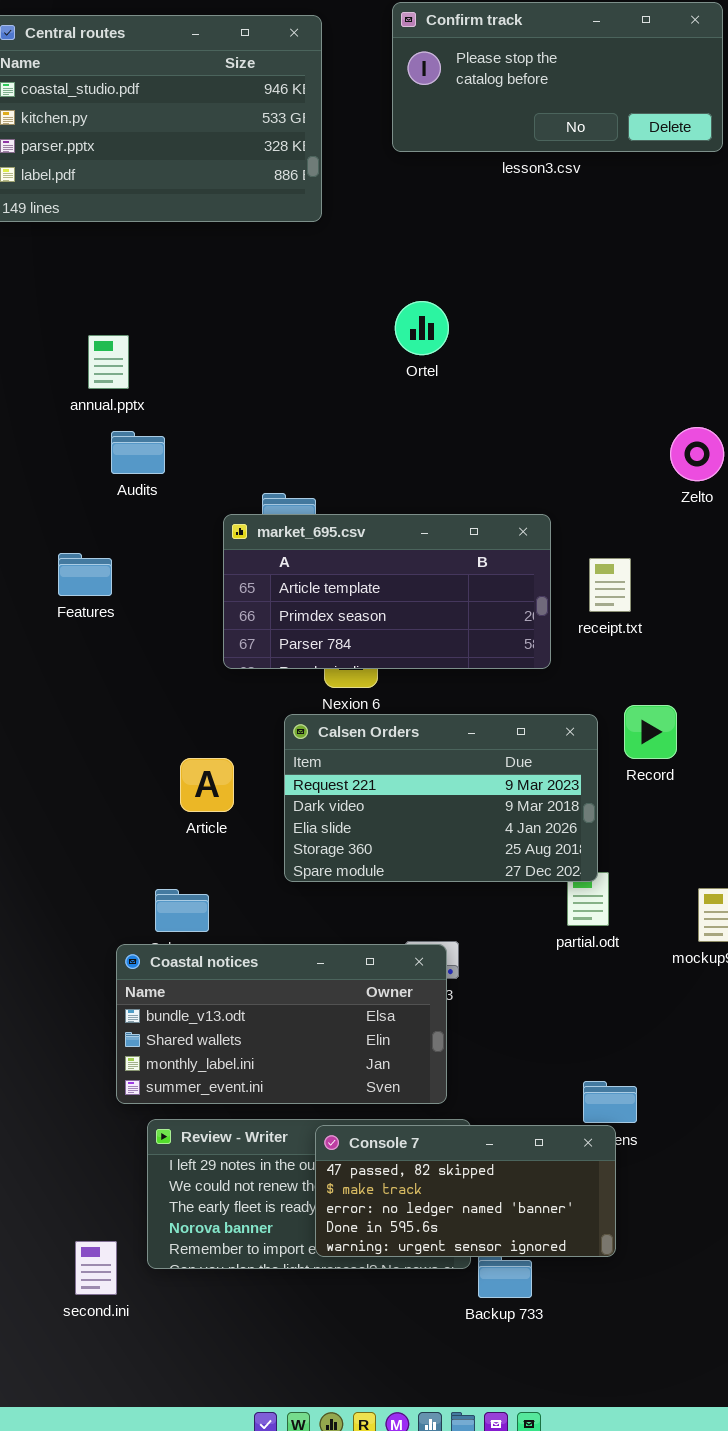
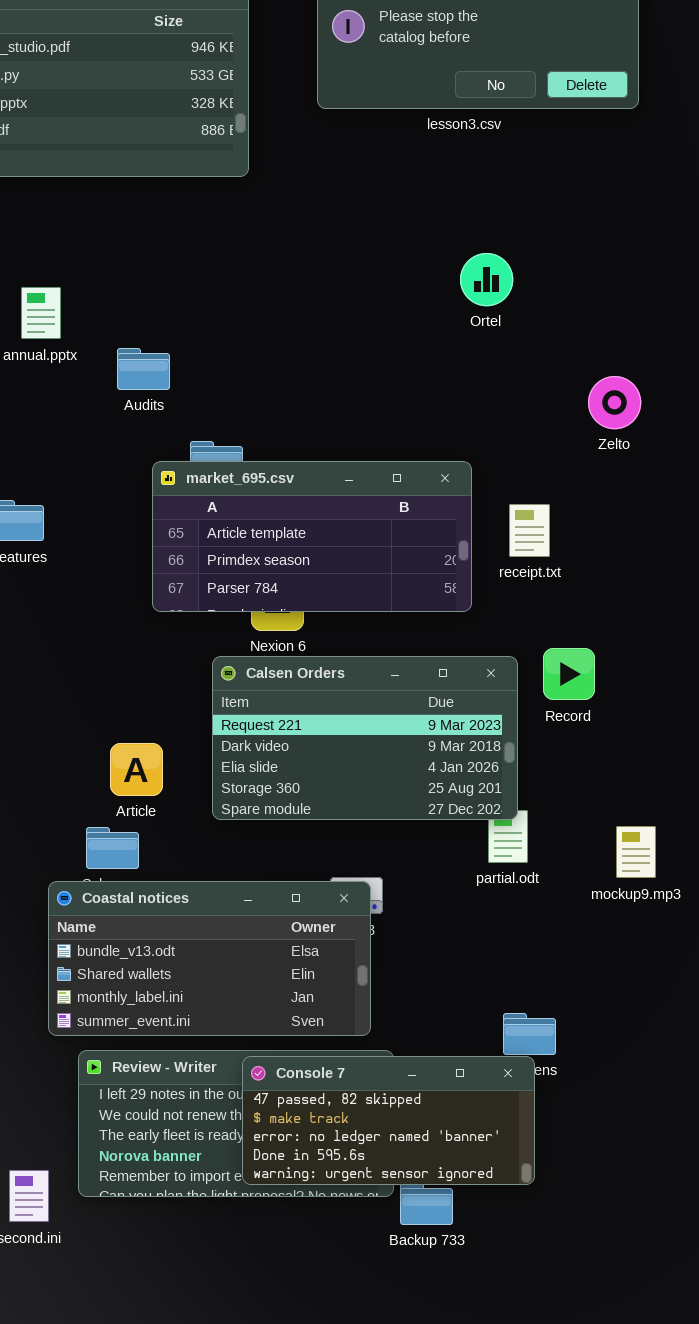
Ortel: [395,301,449,355] -> [460,253,513,306], moved
Audits: [111,431,165,474] -> [117,348,170,390], moved
Article: [180,758,234,812] -> [110,743,163,796], moved

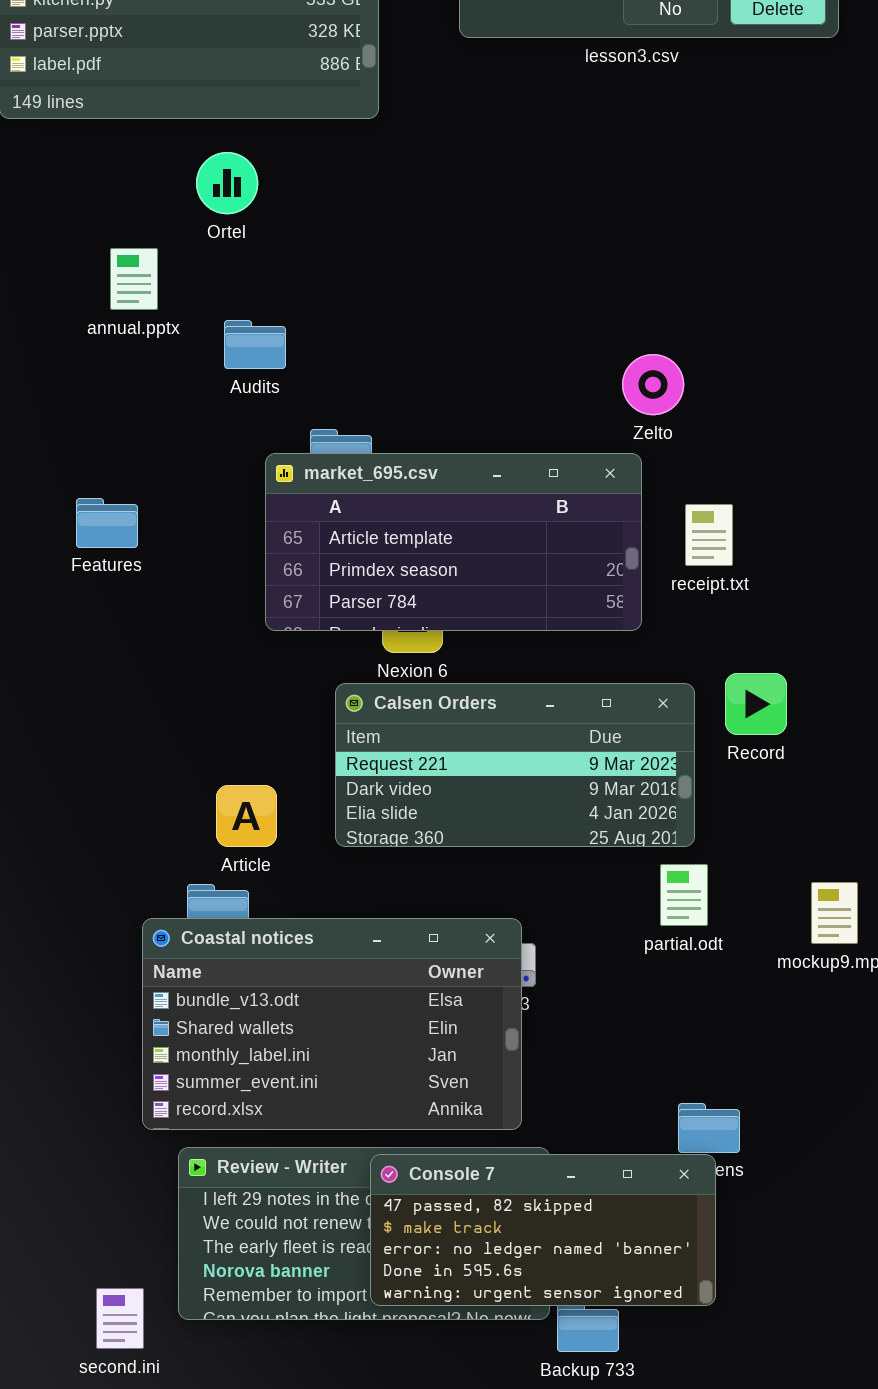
Ortel: [460,253,513,306] -> [196,152,258,214], moved
Zelto: [588,376,641,429] -> [622,354,684,415], moved
Calsen Orders: [212,656,518,820] -> [335,683,695,847], resized
Coastal notices: [48,881,371,1036] -> [142,918,522,1130], resized

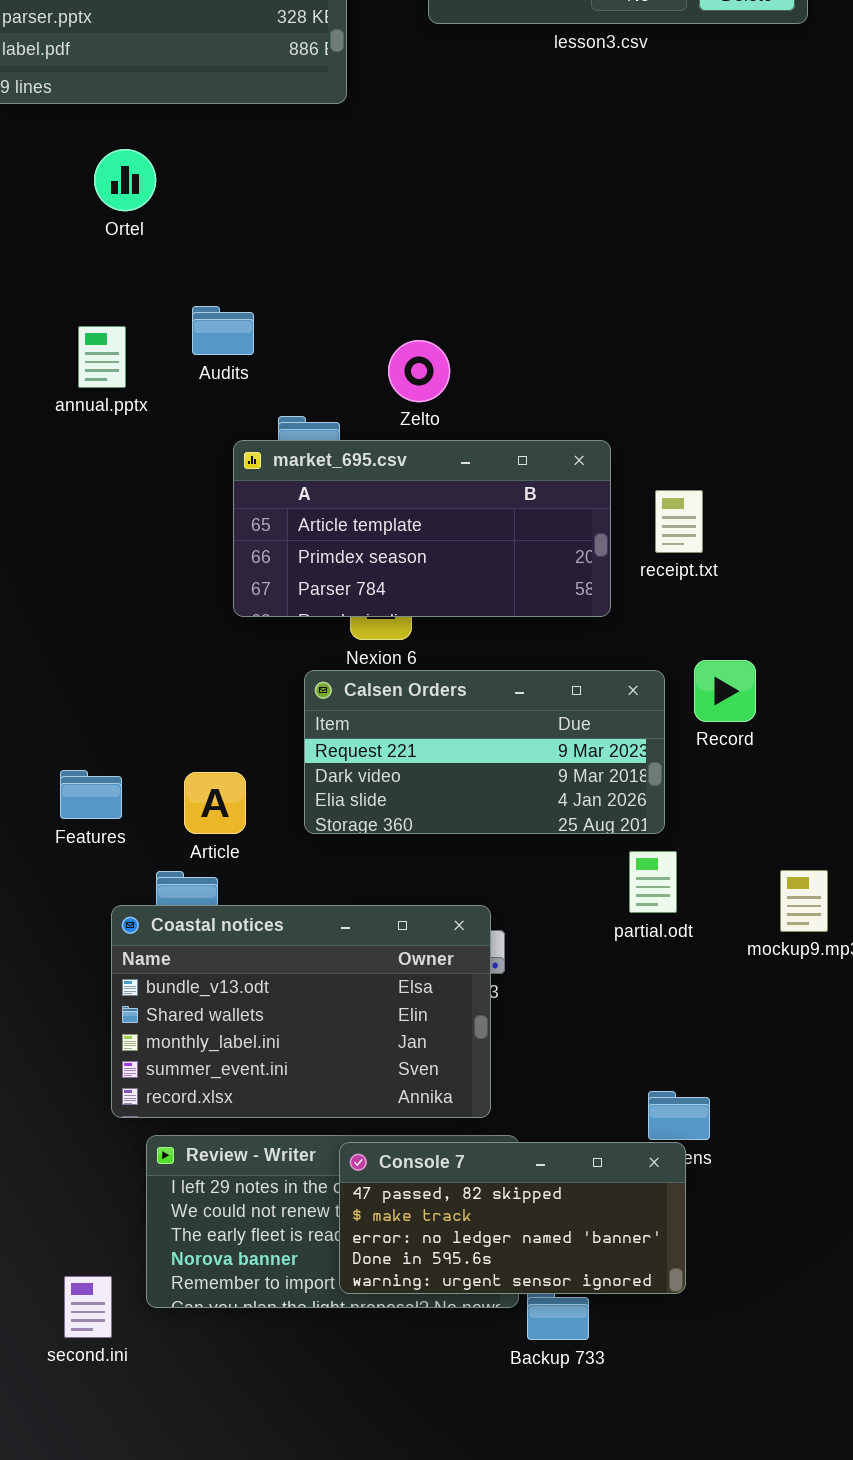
Ortel: [196,152,258,214] -> [94,149,156,211], moved
annual.pptx: [110,248,158,310] -> [78,326,126,388], moved
Zelto: [622,354,684,415] -> [388,340,450,402], moved
Features: [76,498,138,548] -> [60,770,122,819], moved

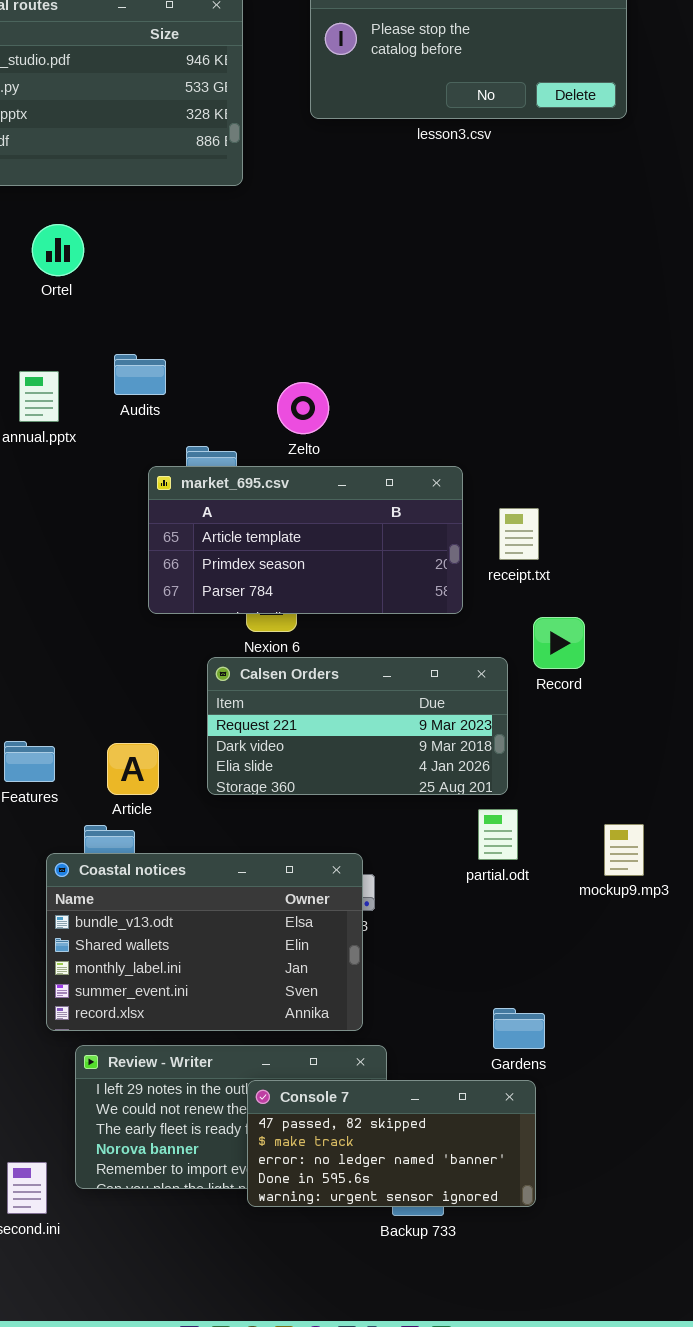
Record: [694,660,756,722] -> [533,617,585,669], moved
Console 7: [339,1142,686,1294] -> [247,1080,536,1207], moved

